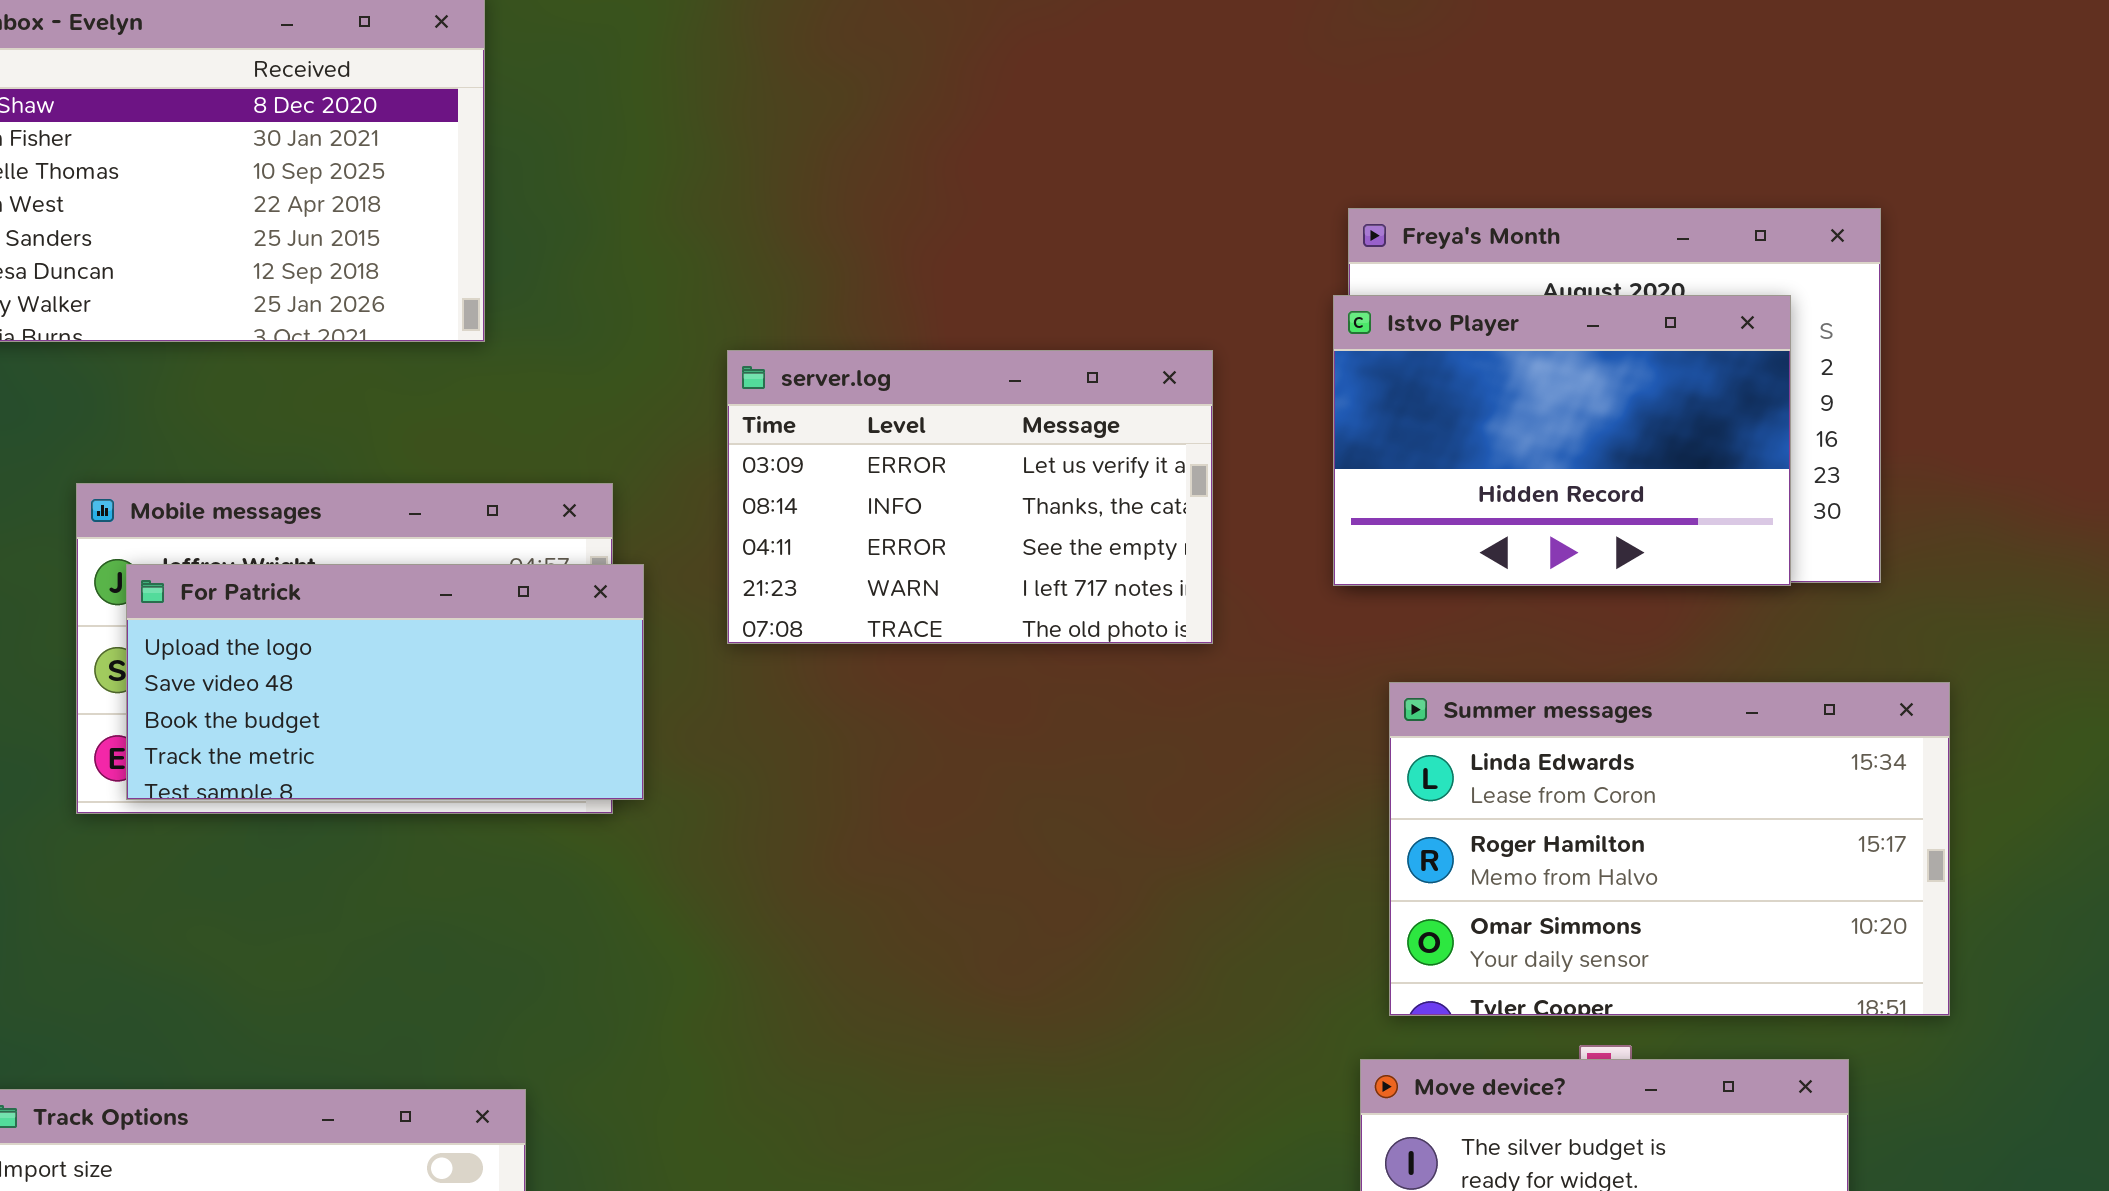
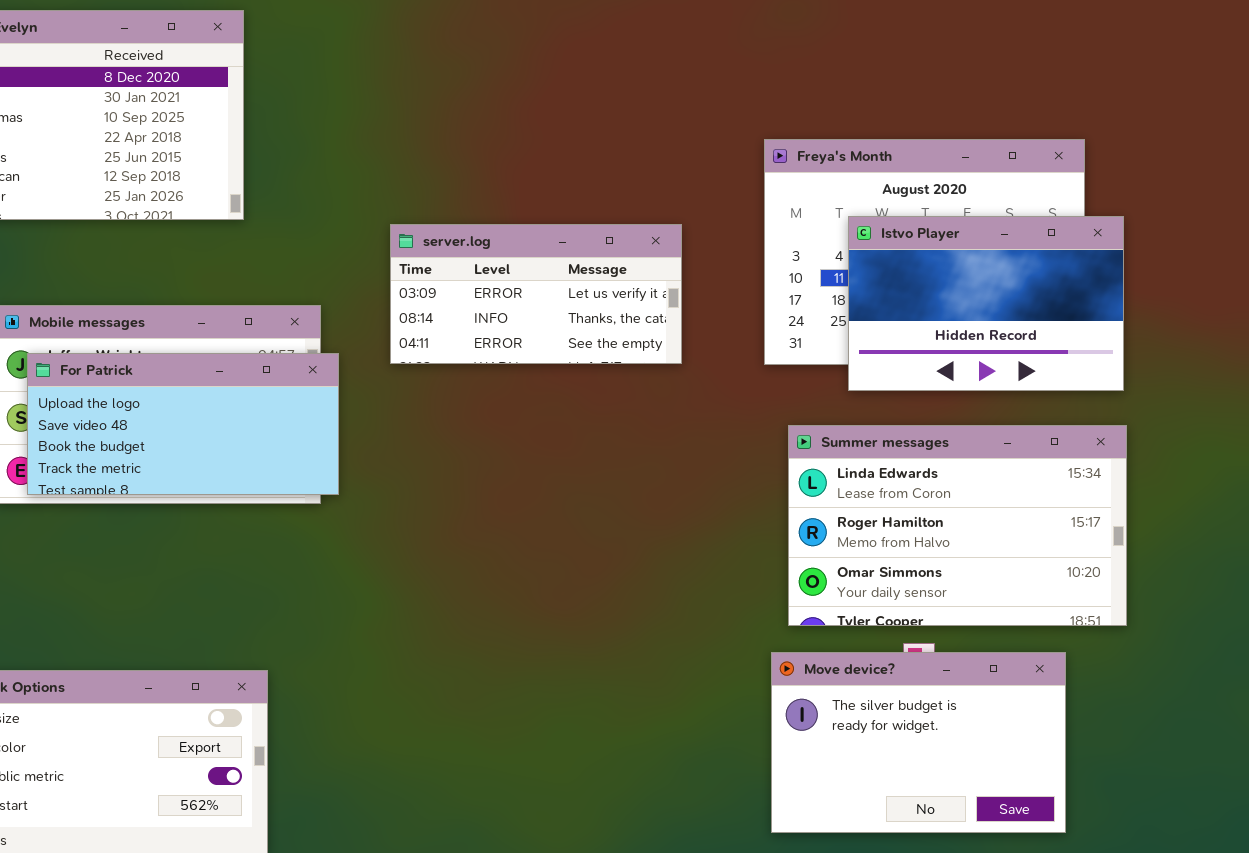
Istvo Player: [1333,295,1791,586] -> [848,216,1124,391], moved
server.log: [727,350,1213,644] -> [390,224,682,364], resized

